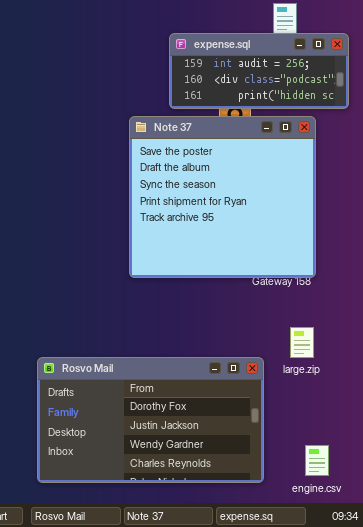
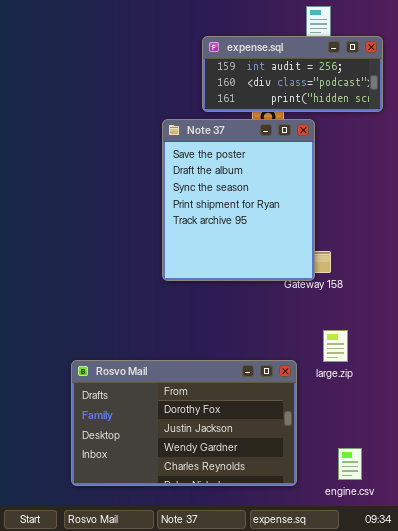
Note 37: [129,116,316,278] -> [162,119,315,281], resized

